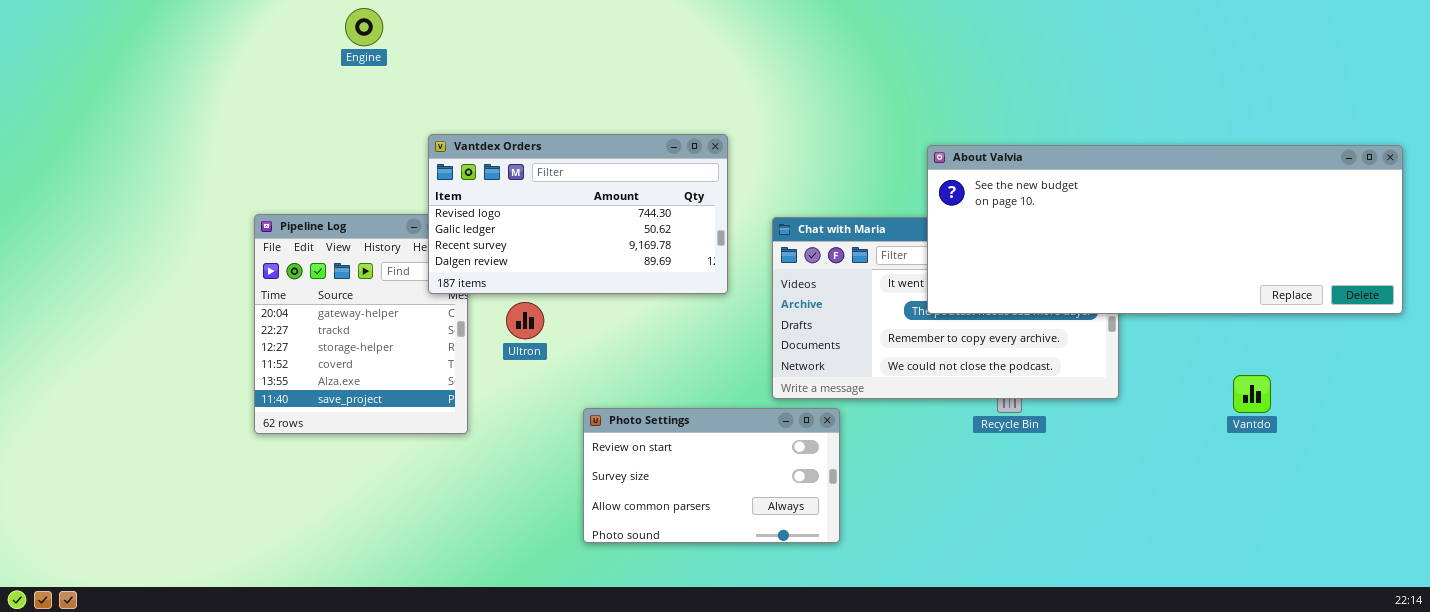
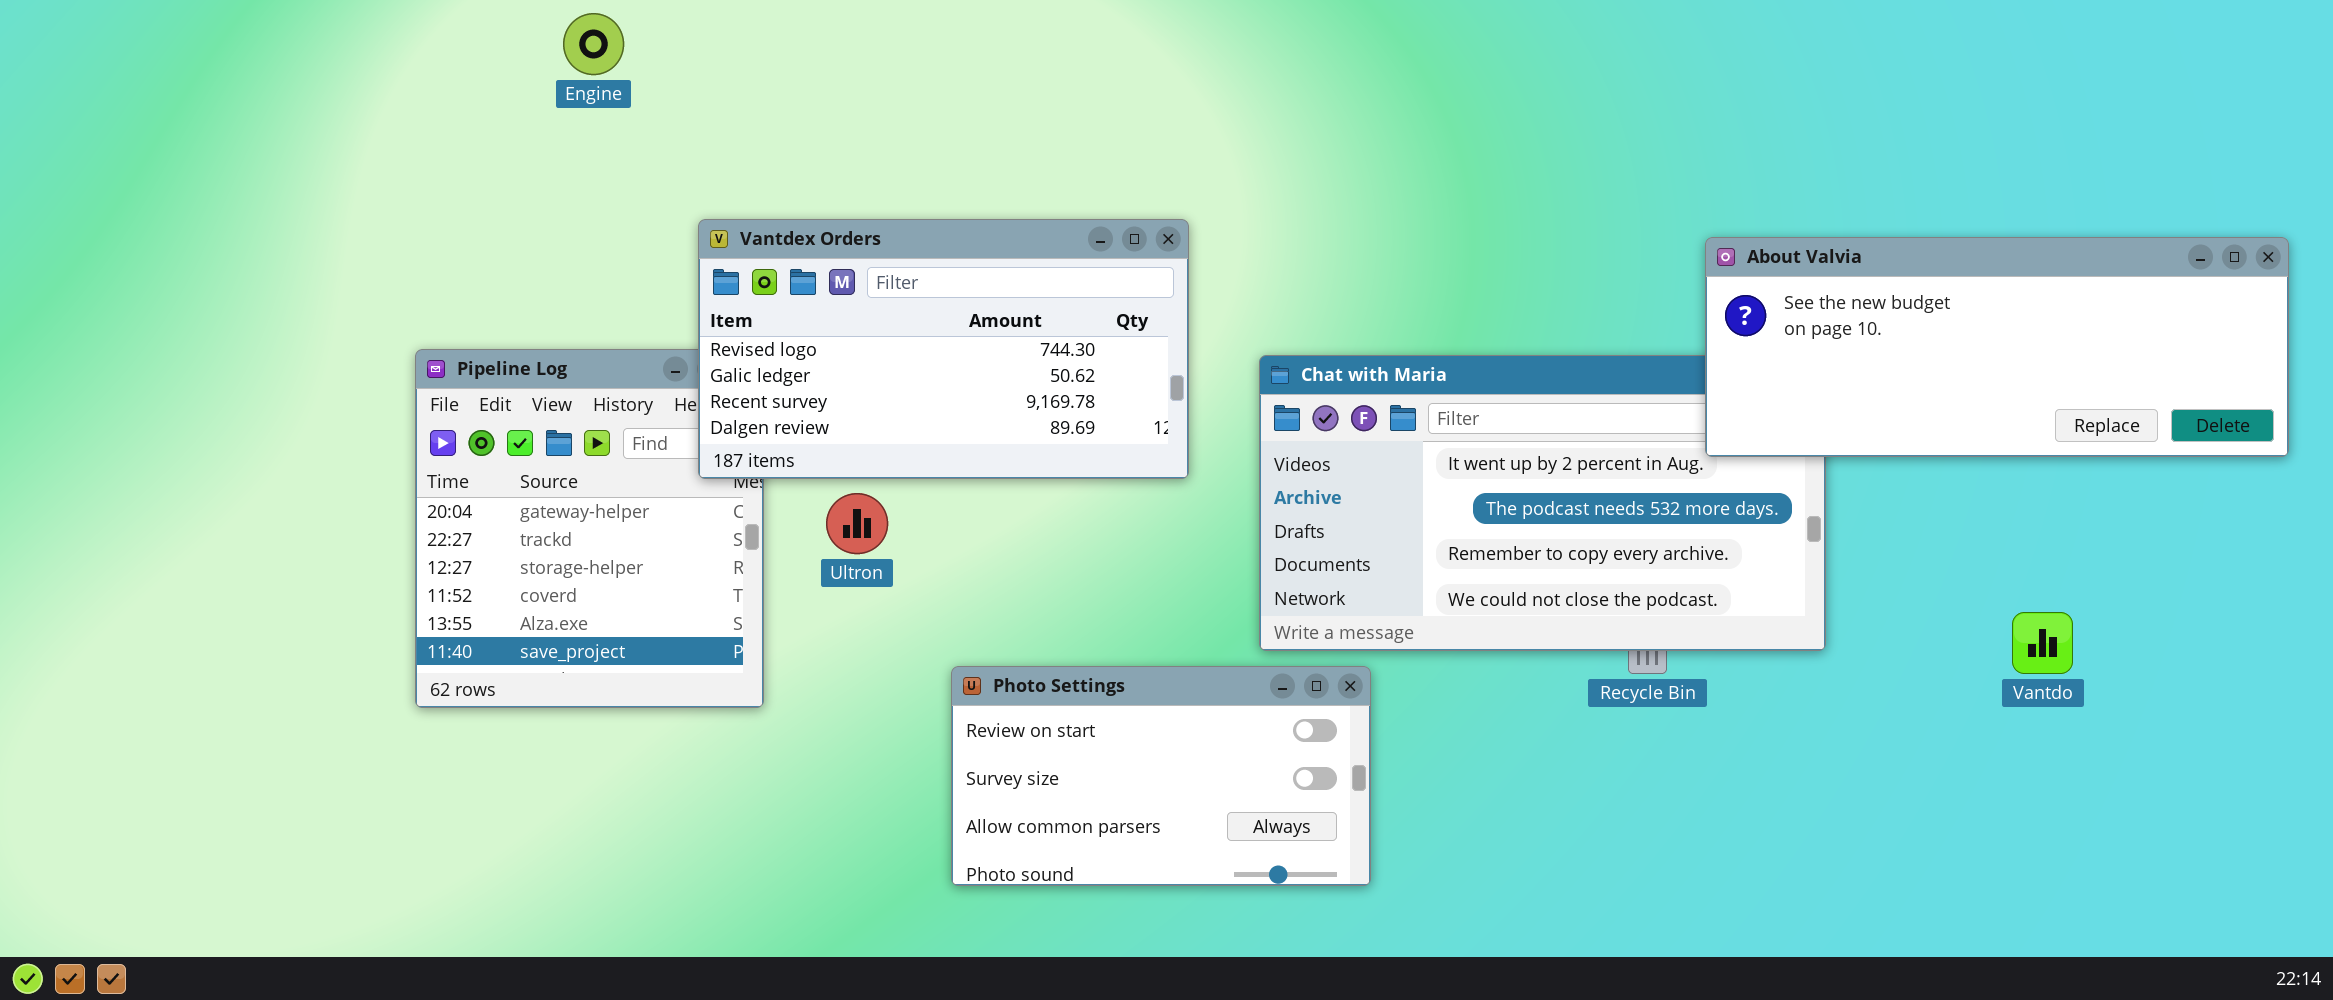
About Valvia: [927,145,1403,314] -> [1705,237,2289,457], resized

